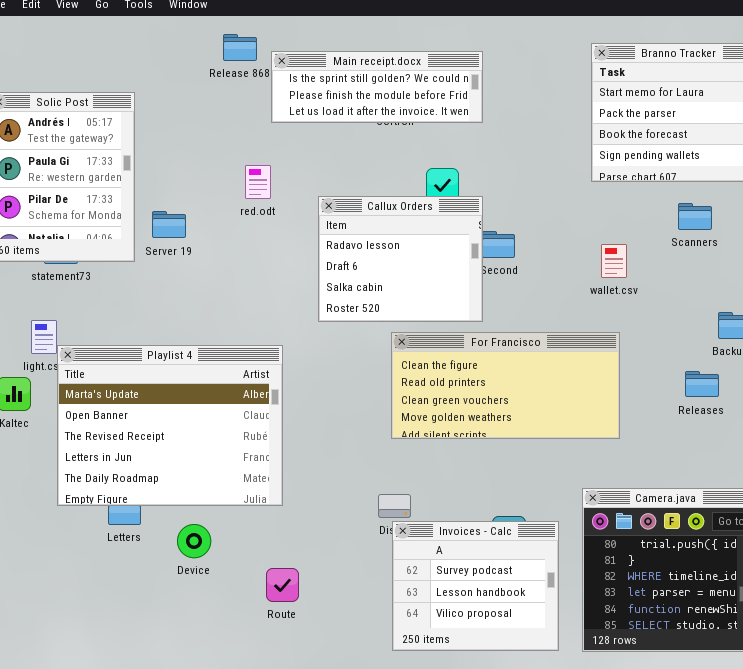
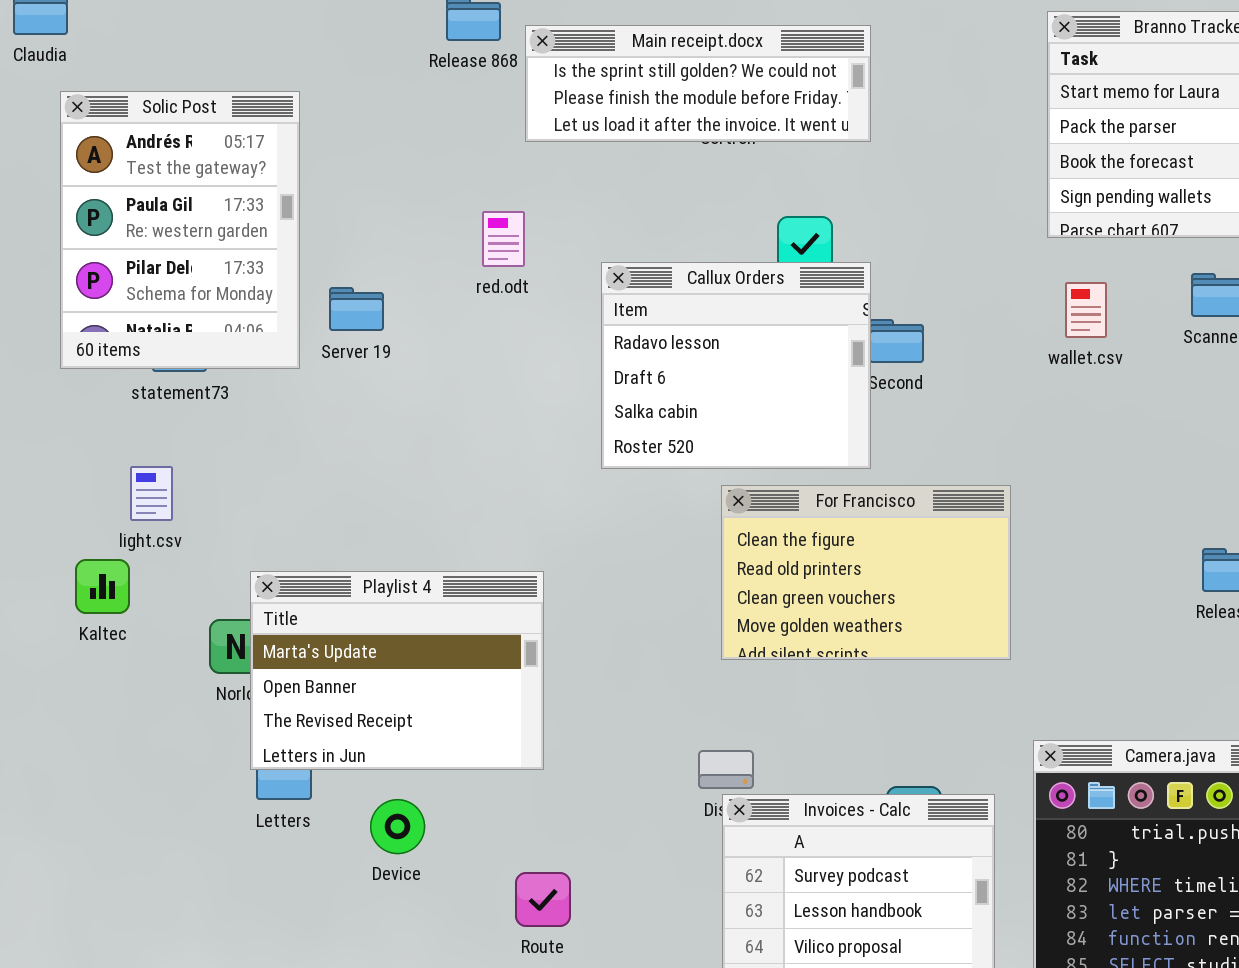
wallet.csv: [601,244,627,278] -> [1065,282,1107,338], moved
For Francisco: [391,332,620,439] -> [721,485,1011,660], resized
Playlist 4: [57,345,283,506] -> [250,571,544,770], resized

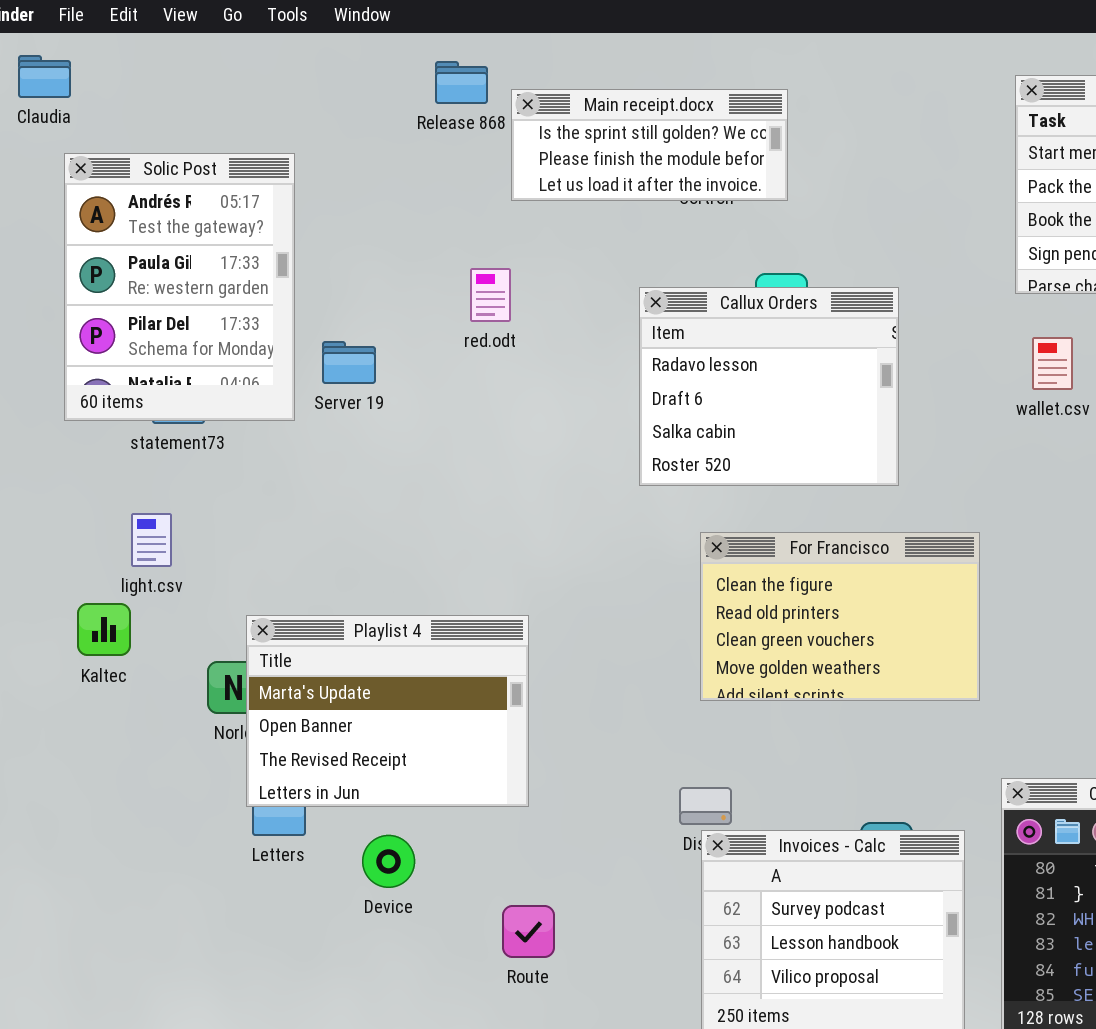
Main receipt.docx: [525,25,871,142] -> [511,89,788,201], resized
Callux Orders: [601,262,871,469] -> [639,287,899,486], moved

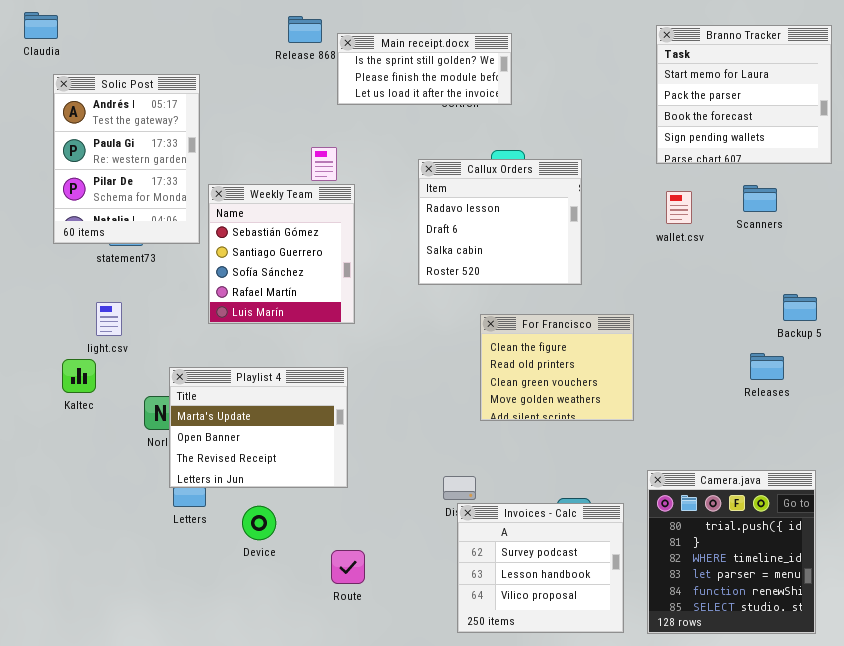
Weekly Team: none -> [208,184,355,324], opened
For Francisco: [700,532,980,701] -> [480,314,634,421], resized

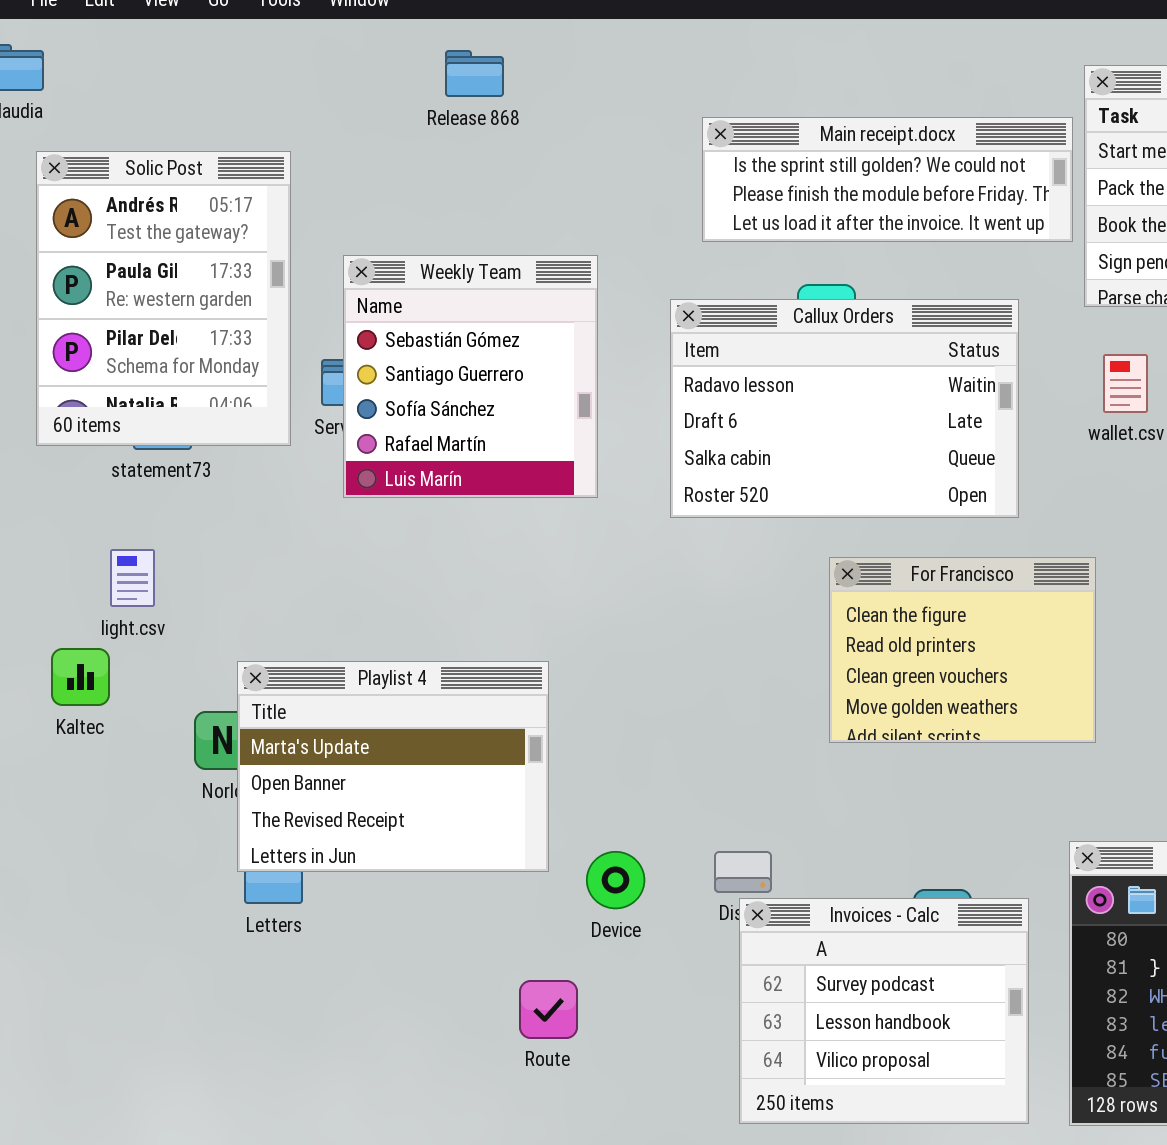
Main receipt.docx: [337,33,512,105] -> [702,117,1073,242], moved, resized
Callux Orders: [418,159,582,285] -> [670,299,1019,518], resized
Weekly Team: [208,184,355,324] -> [343,255,598,498], moved
For Francisco: [480,314,634,421] -> [829,557,1096,743], moved
Device: [242,506,276,540] -> [586,851,645,909], moved

